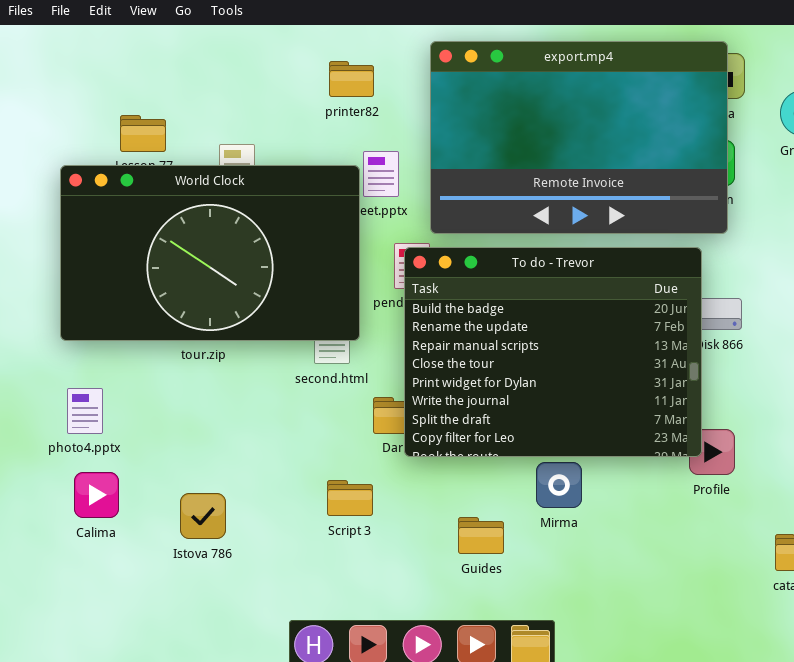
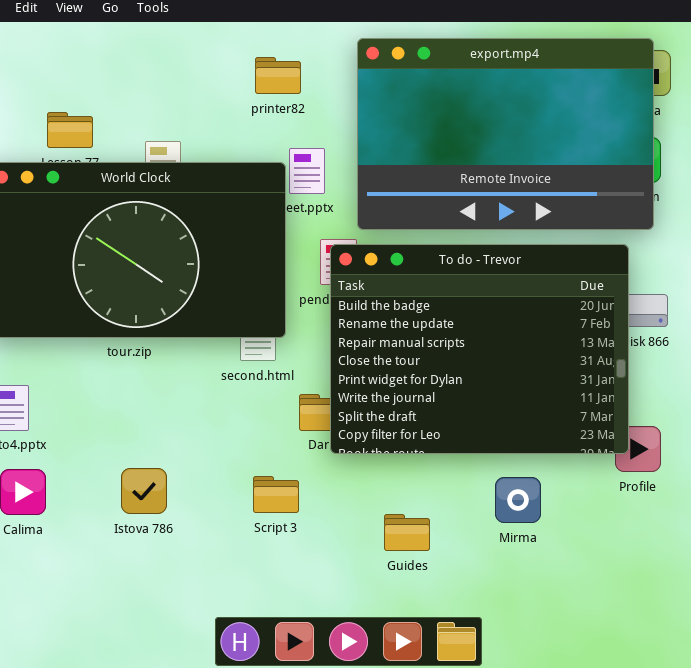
Mirma: [536,462,582,508] -> [495,477,541,523], moved
Istova 786: [180,493,226,539] -> [121,468,167,514], moved

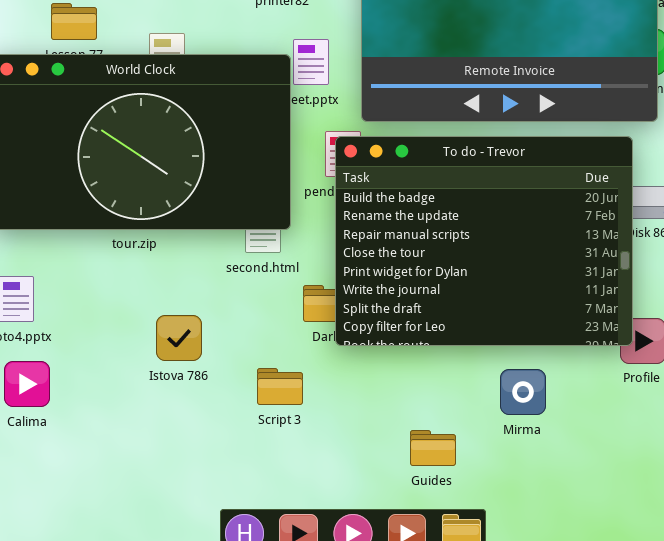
Istova 786: [121,468,167,514] -> [156,315,202,361], moved
Guides: [384,514,430,551] -> [410,430,456,466], moved

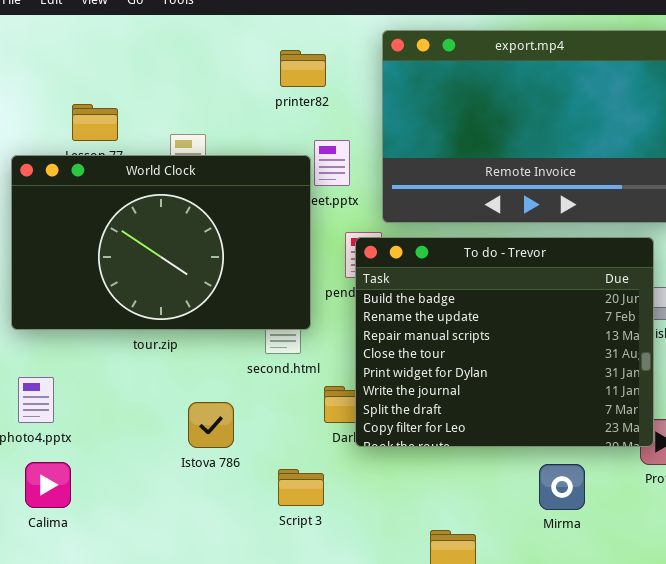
Istova 786: [156,315,202,361] -> [188,402,234,448], moved
Mirma: [500,369,546,415] -> [539,464,585,510], moved

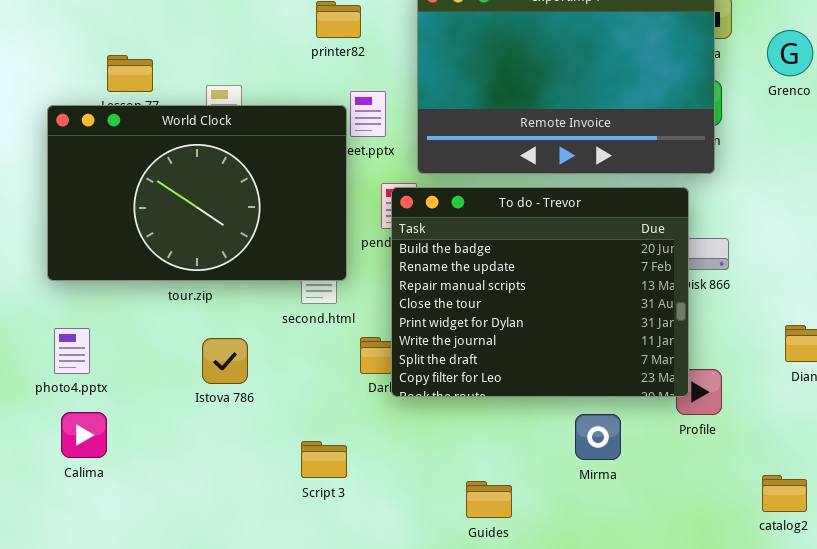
Istova 786: [188,402,234,448] -> [202,338,248,384], moved
Script 3: [278,469,324,506] -> [301,441,347,478], moved

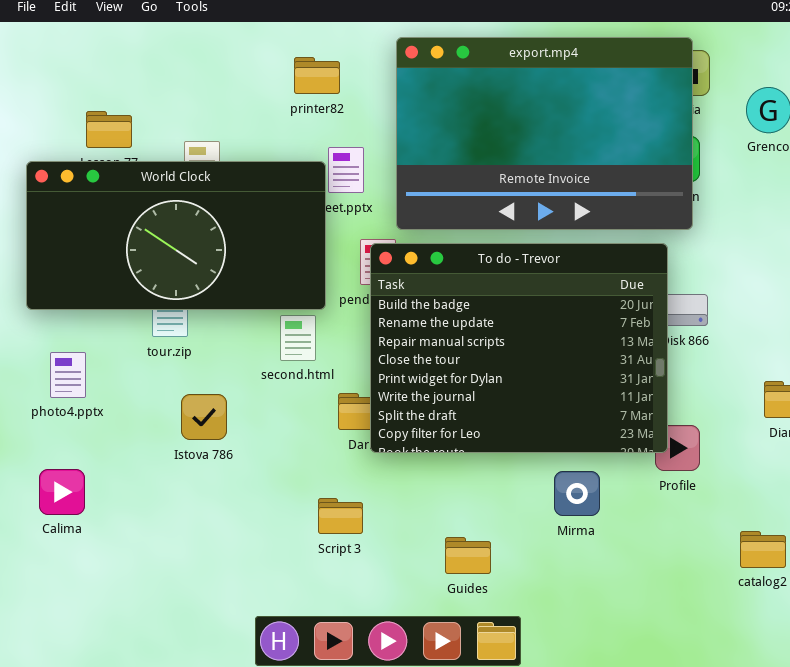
World Clock: [47,105,347,281] -> [26,161,326,310], resized
photo4.pptx: [54,328,90,374] -> [50,352,86,398], moved
Script 3: [301,441,347,478] -> [318,498,363,534], moved

